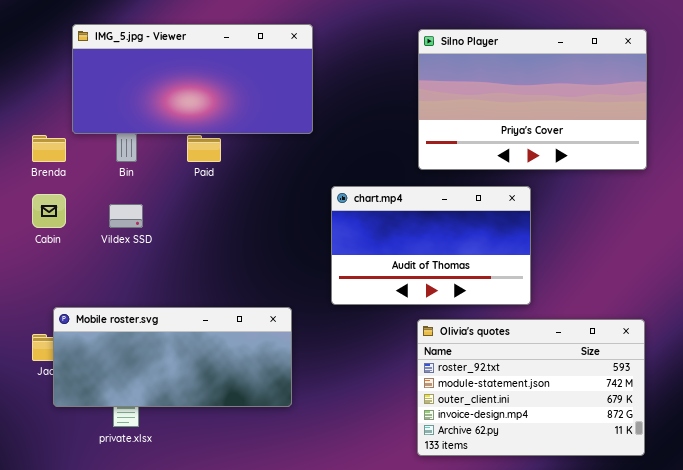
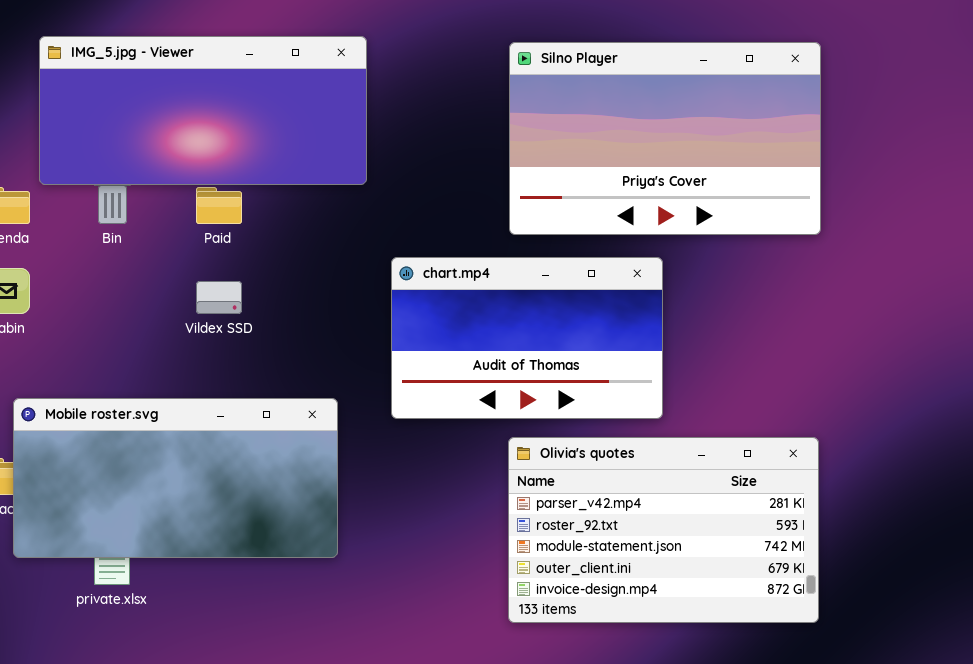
Vildex SSD: [109,204,143,228] -> [196,281,242,314], moved
Mobile roster.svg: [53,307,292,407] -> [13,398,338,558], resized
Olivia's quotes: [417,319,645,456] -> [508,437,819,623], scrolled up 1 row

